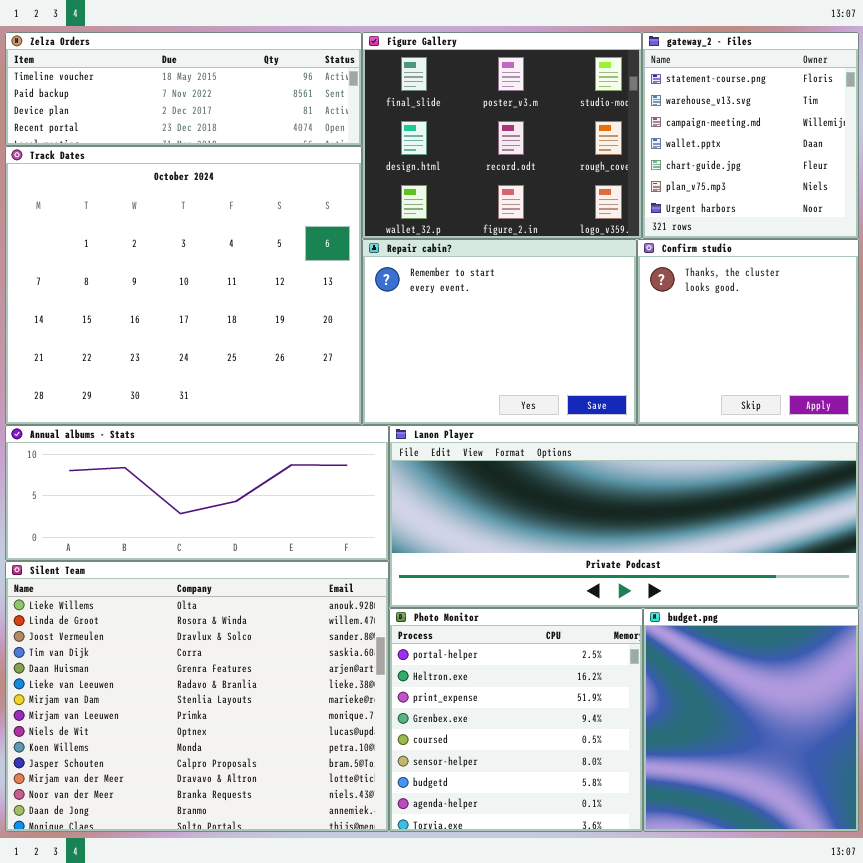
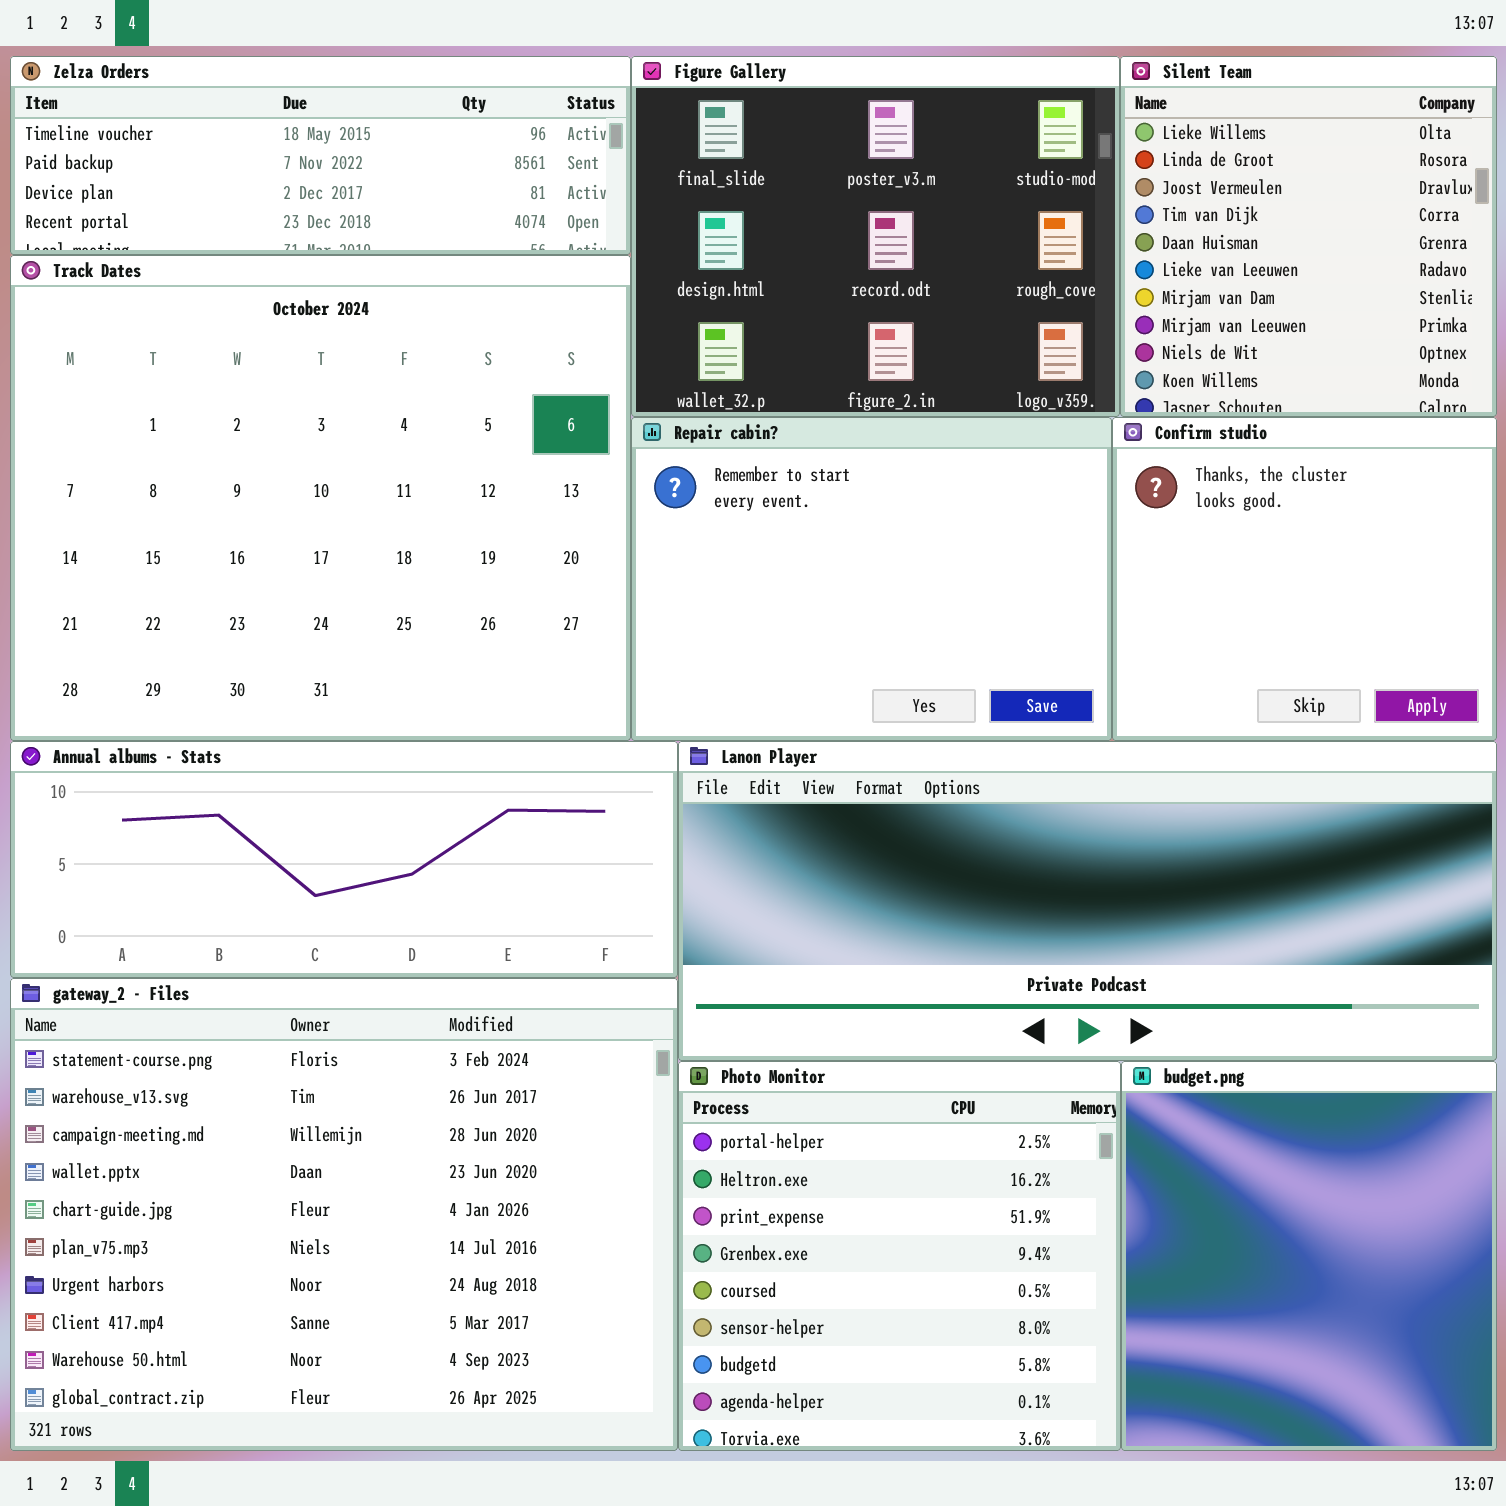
gateway_2 - Files: [642,32,859,239] -> [10,978,678,1451], moved, resized
Silent Team: [5,561,389,832] -> [1120,56,1497,417], moved, resized

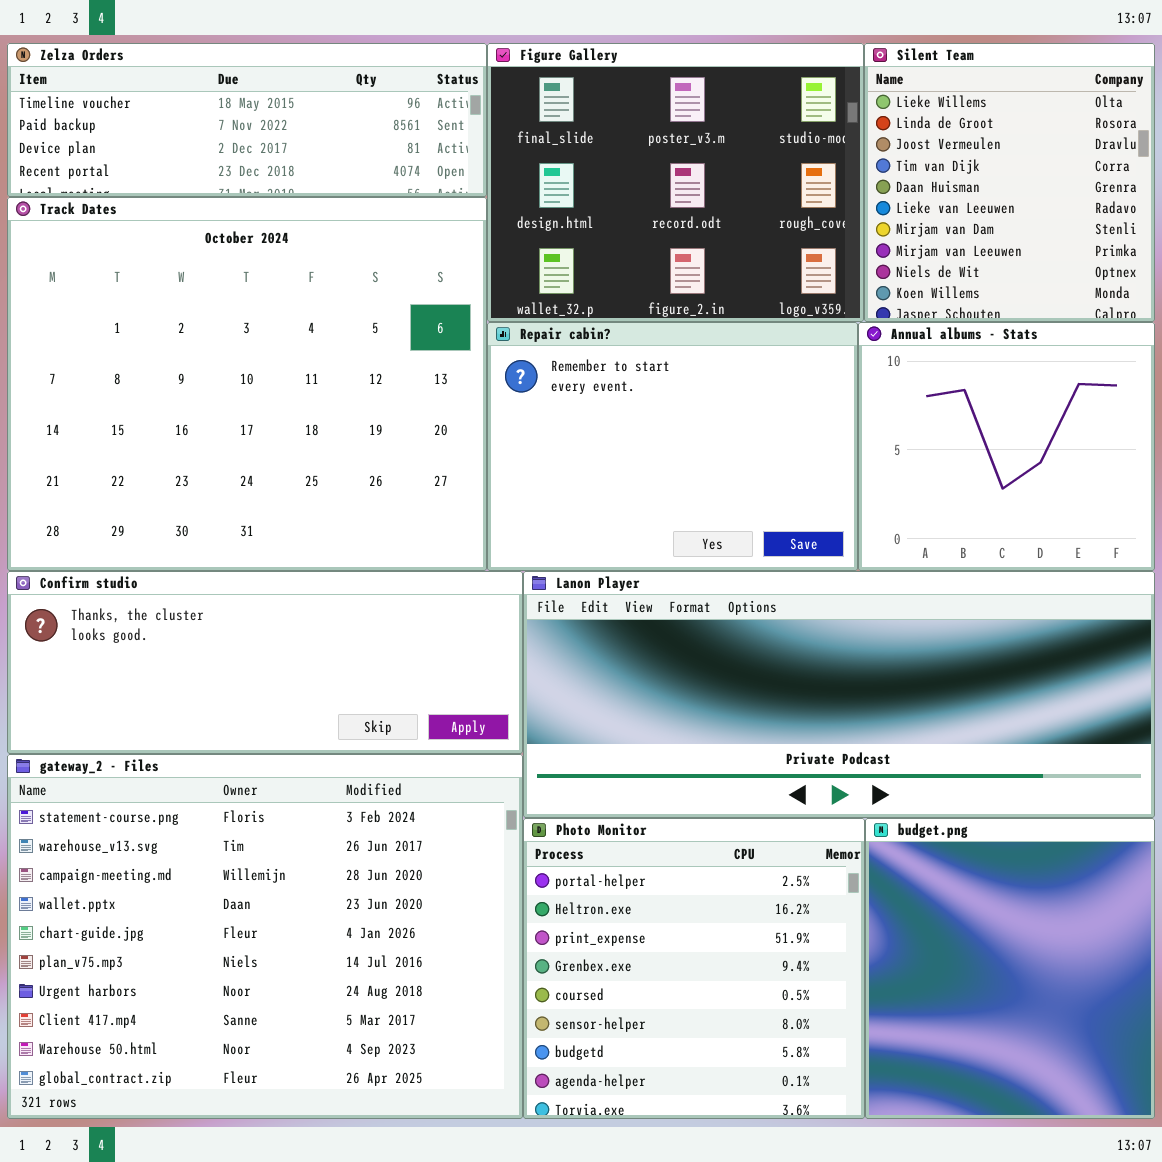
Confirm studio: [1112,417,1497,741] -> [7,571,523,754], moved, resized
Annual albums - Stats: [10,741,678,978] -> [858,322,1155,571], moved, resized

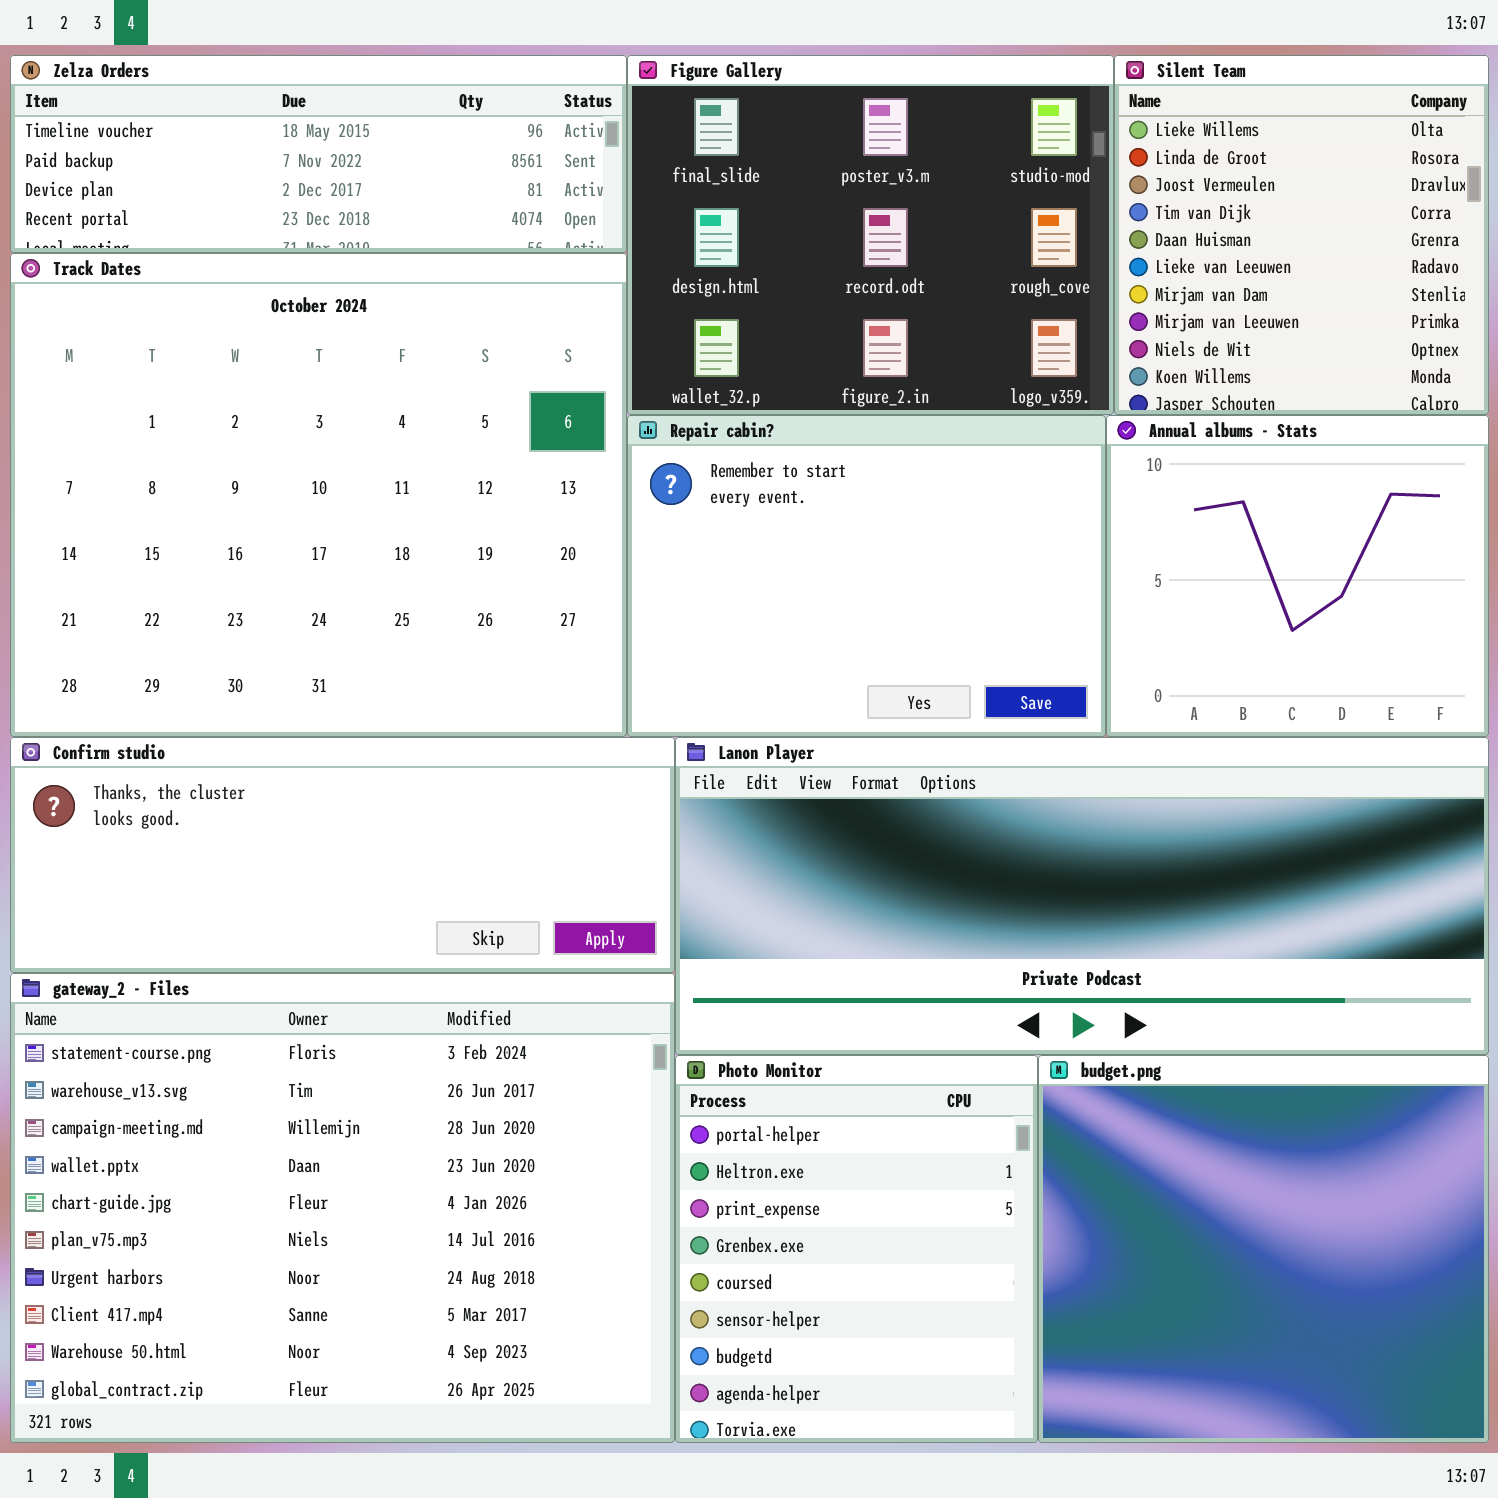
Photo Monitor: [523,818,865,1119] -> [675,1055,1038,1443], resized
budget.png: [865,818,1155,1119] -> [1038,1055,1489,1443], resized

